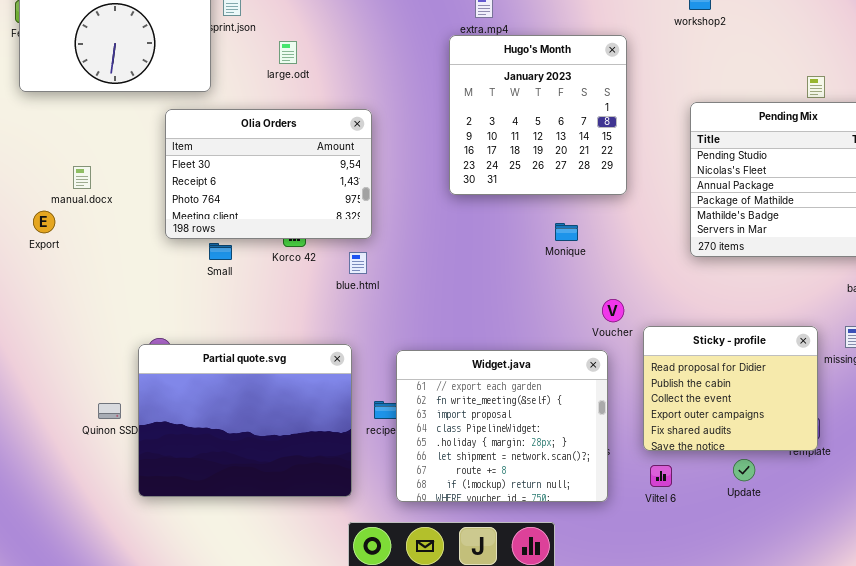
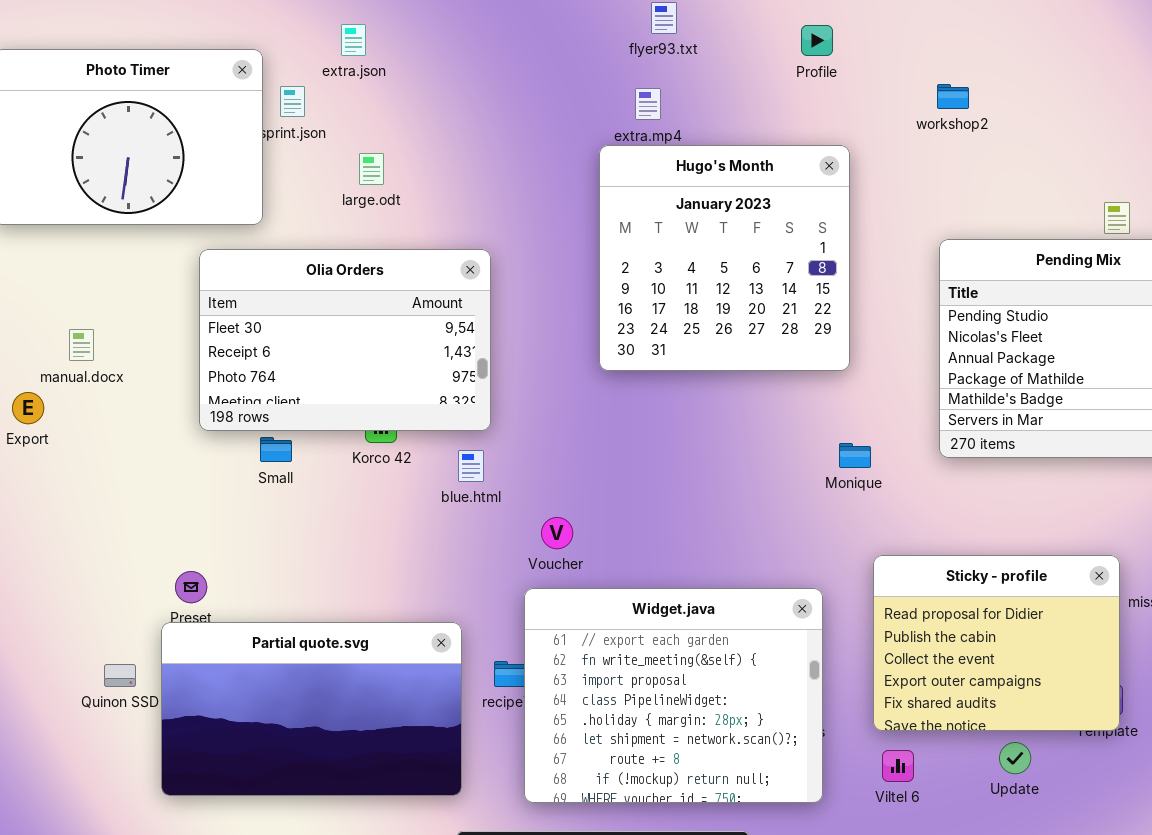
Monique: [555,223,578,241] -> [839,443,871,468], moved
Voucher: [602,299,624,322] -> [541,517,573,549], moved
Partial quote.svg: [138,344,352,497] -> [161,622,462,796], resized

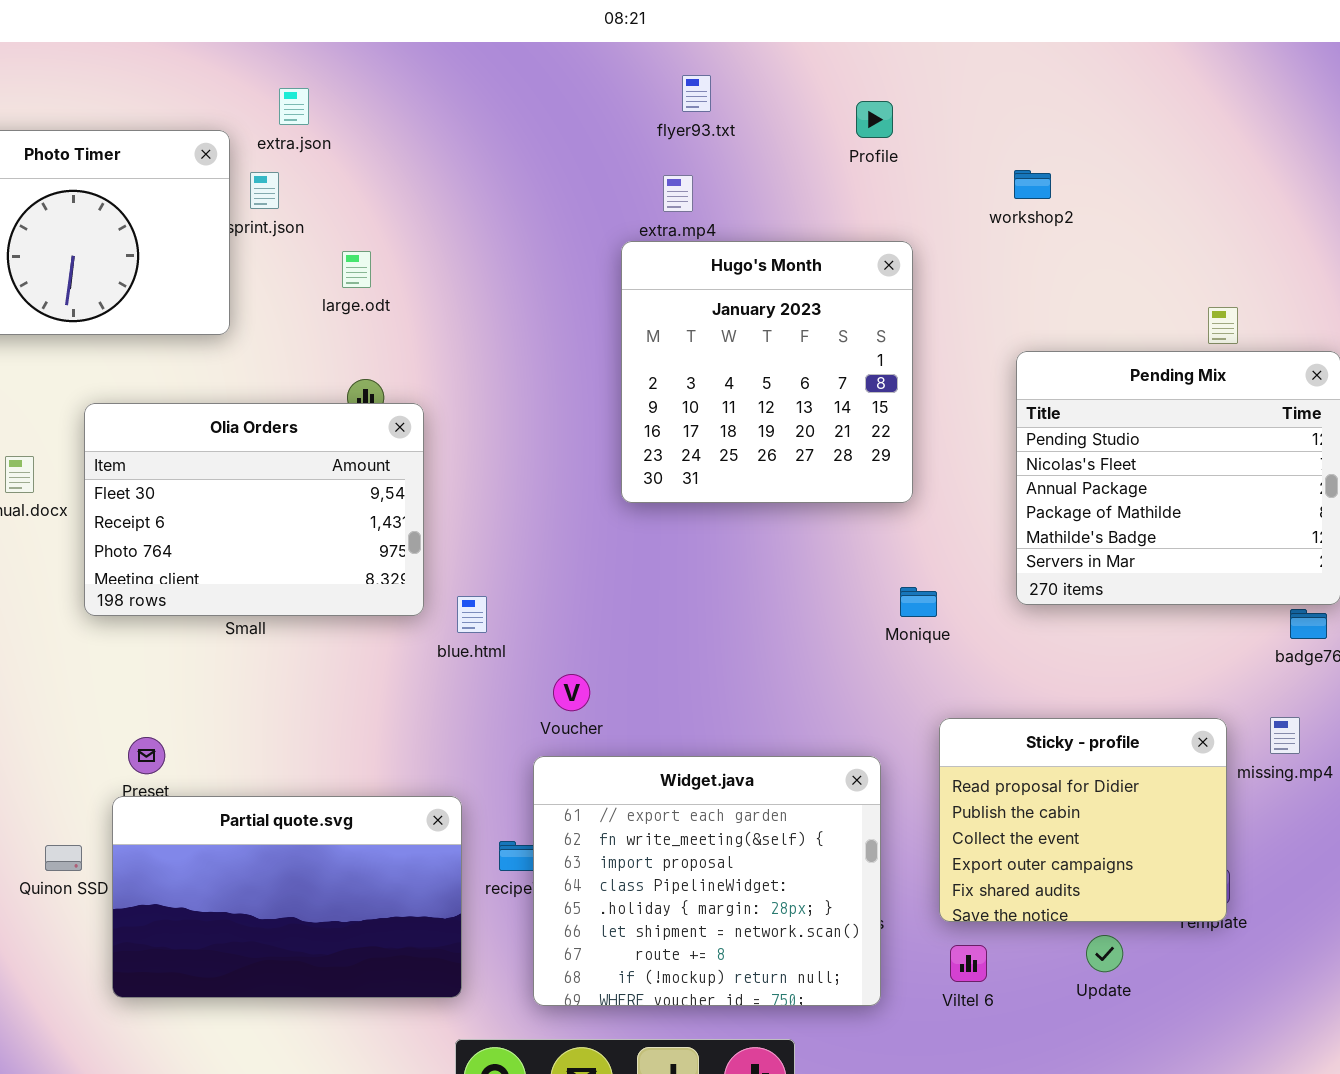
extra.json: [341,24,366,56] -> [279,88,309,125], moved
Olia Orders: [199,249,491,431] -> [84,403,424,616], moved

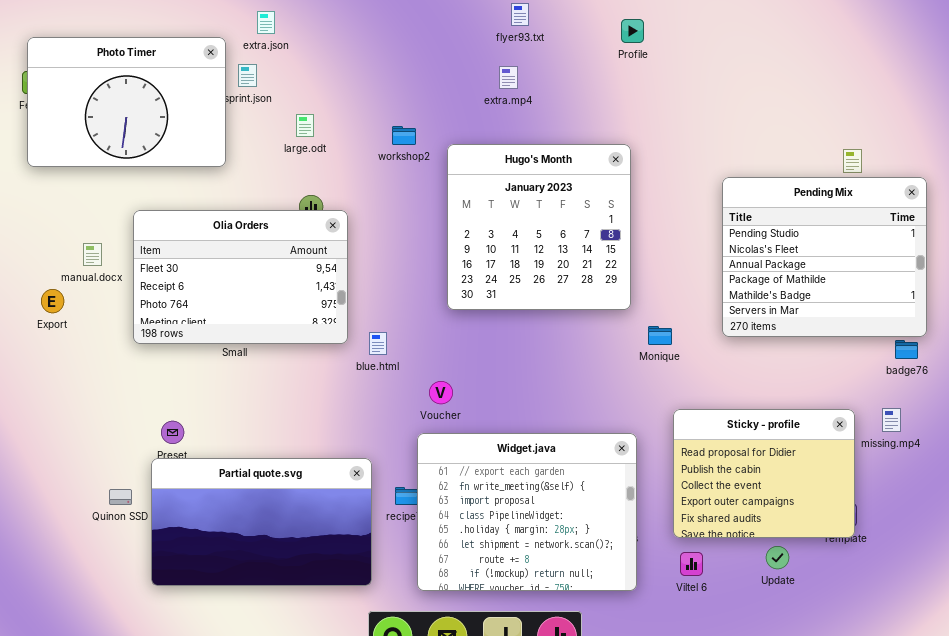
workshop2: [1014,170,1051,199] -> [392,126,416,145], moved
Hugo's Month: [621,241,913,503] -> [447,144,631,310], moved

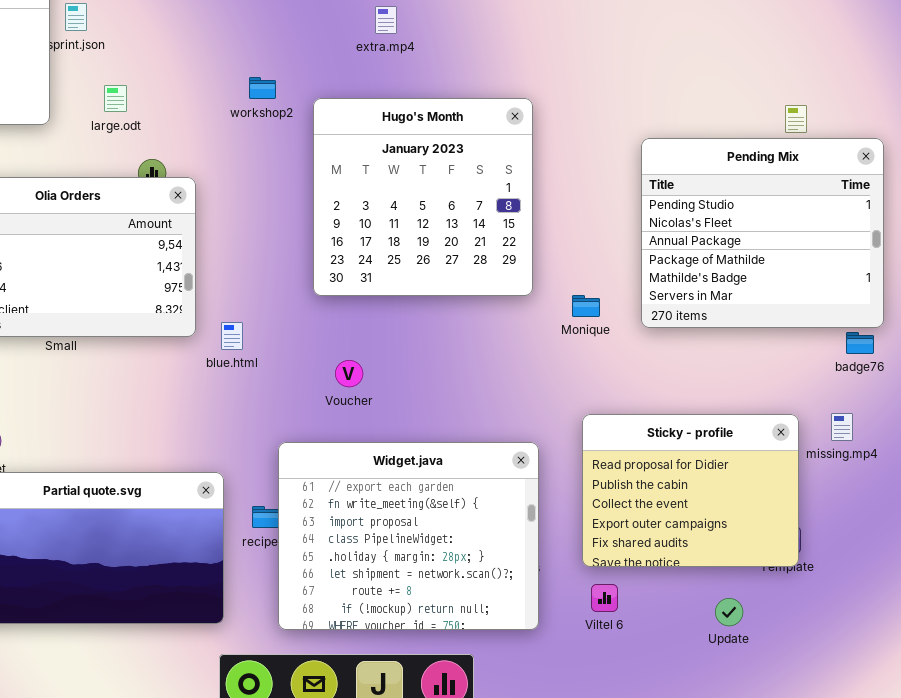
large.odt: [296,114,314,137] -> [104,85,127,112], moved
Monique: [648,326,672,345] -> [572,295,600,317], moved
Voucher: [429,381,453,404] -> [335,360,363,387], moved
Update: [766,546,789,569] -> [715,598,743,626], moved

